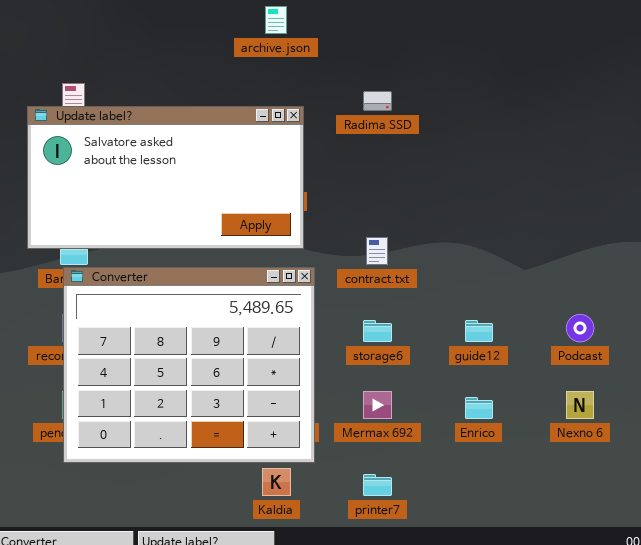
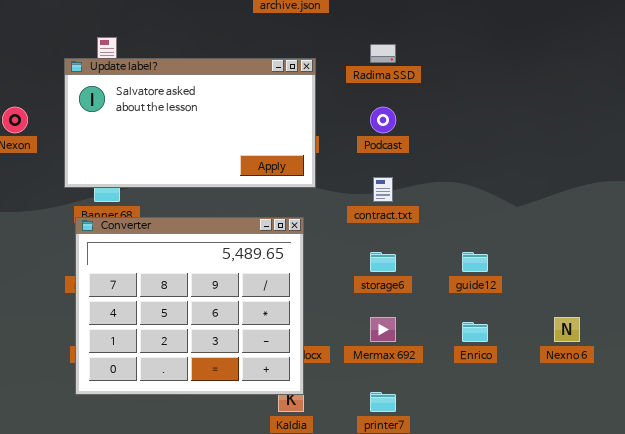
Converter: [63,267,315,463] -> [75,217,304,395], moved
Podcast: [566,314,594,342] -> [370,107,396,133], moved

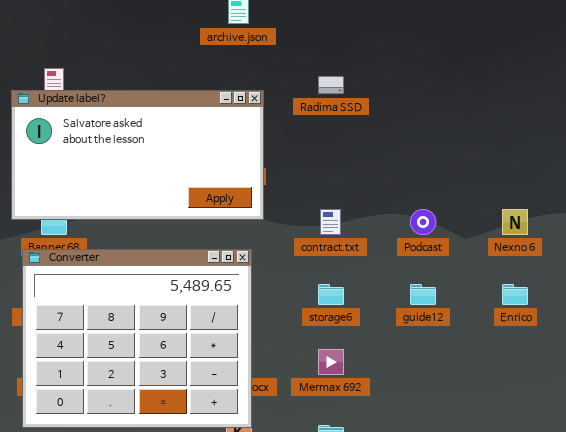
Podcast: [370,107,396,133] -> [410,209,436,235], moved
Nexno 6: [554,317,580,342] -> [502,209,528,235], moved
Enrico: [462,322,488,342] -> [502,284,528,305], moved

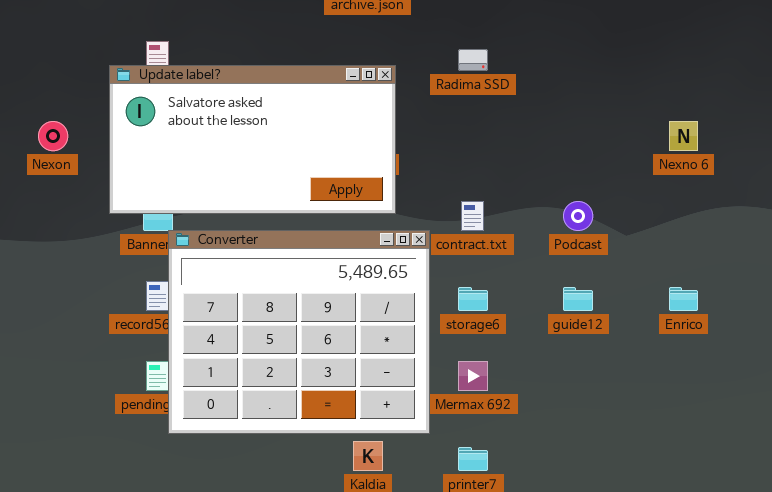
Nexno 6: [502,209,528,235] -> [669,121,698,151], moved
Converter: [22,249,252,428] -> [168,230,430,434], moved

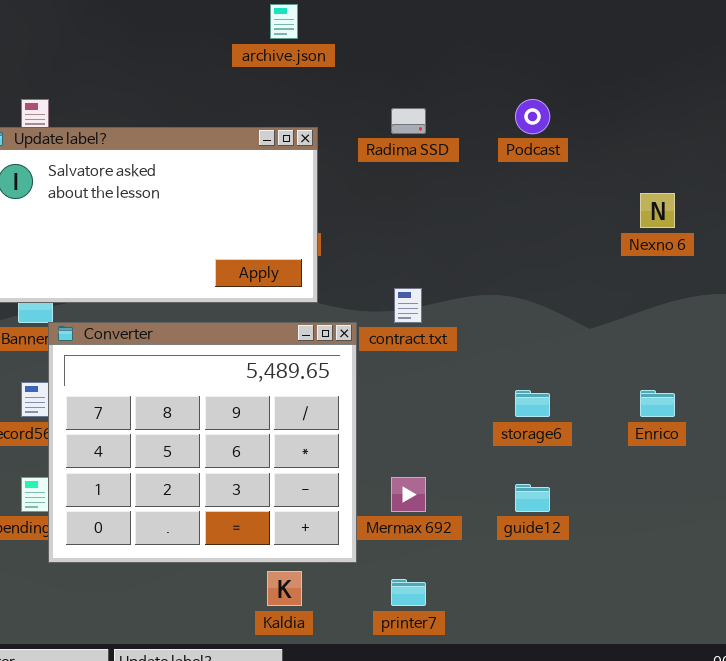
Podcast: [563,201,593,231] -> [515,99,550,134], moved
storage6: [458,287,488,311] -> [515,390,550,417], moved
guide12: [563,287,593,311] -> [515,484,550,512], moved

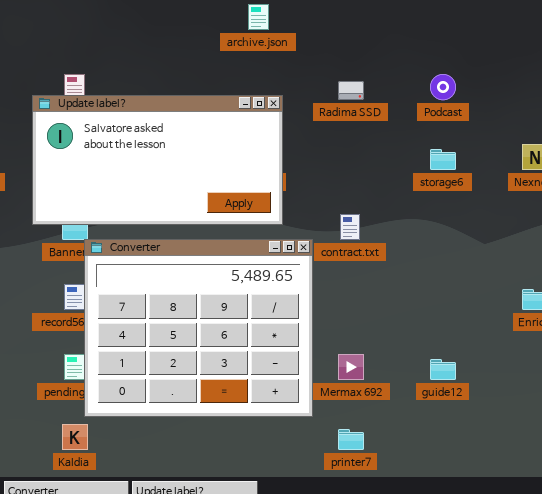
storage6: [515,390,550,417] -> [430,149,456,170], moved
Kaldia: [267,571,302,606] -> [62,424,88,450], moved

